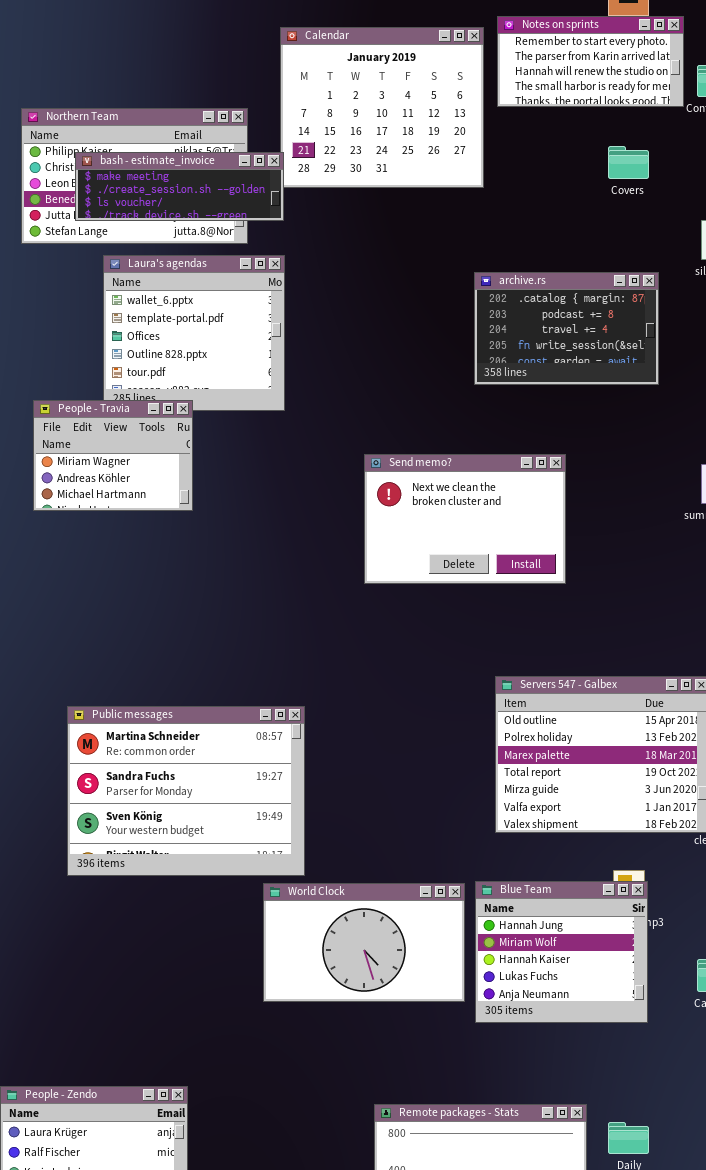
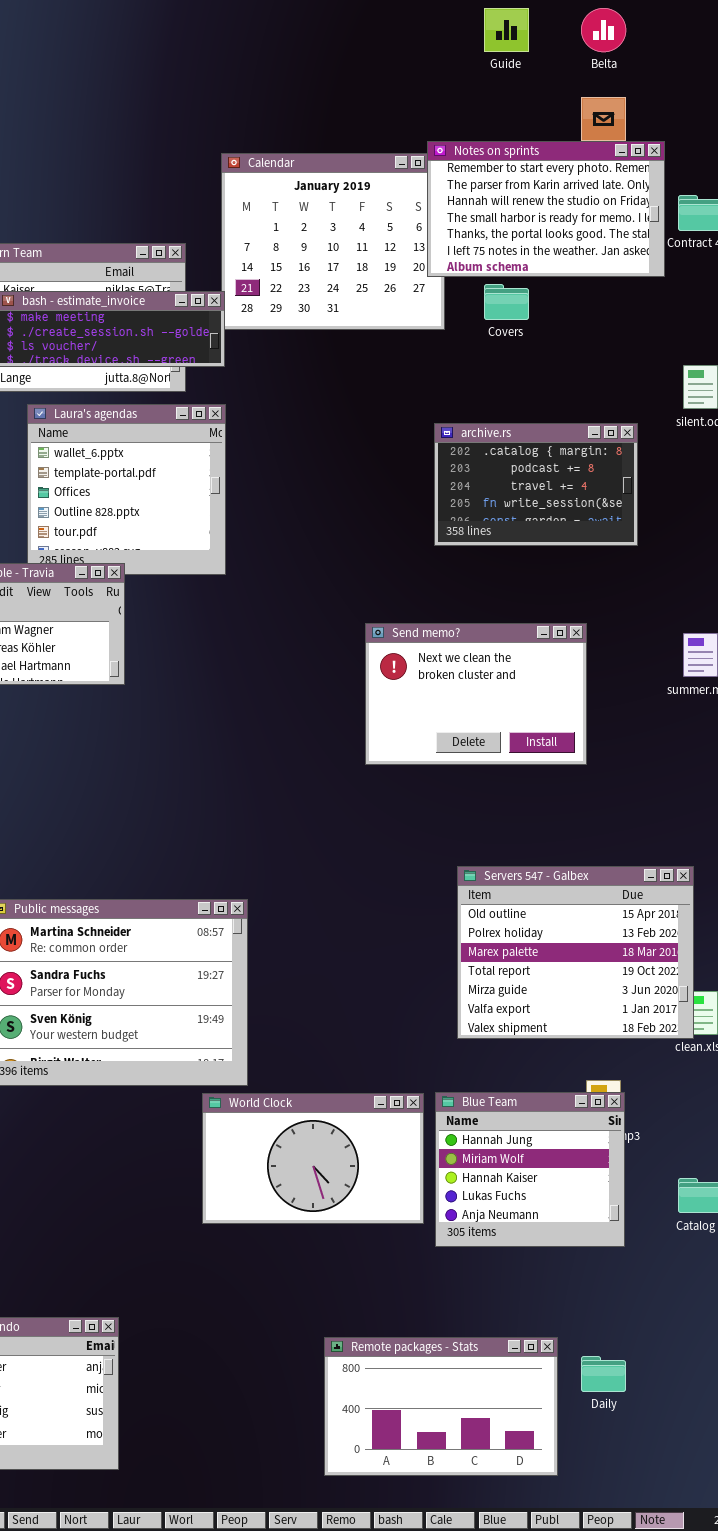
Notes on sprints: [497,16,684,107] -> [427,141,665,277], resized
Covers: [608,146,649,179] -> [484,284,529,320], moved
Send memo?: [364,454,566,584] -> [365,623,587,765], moved

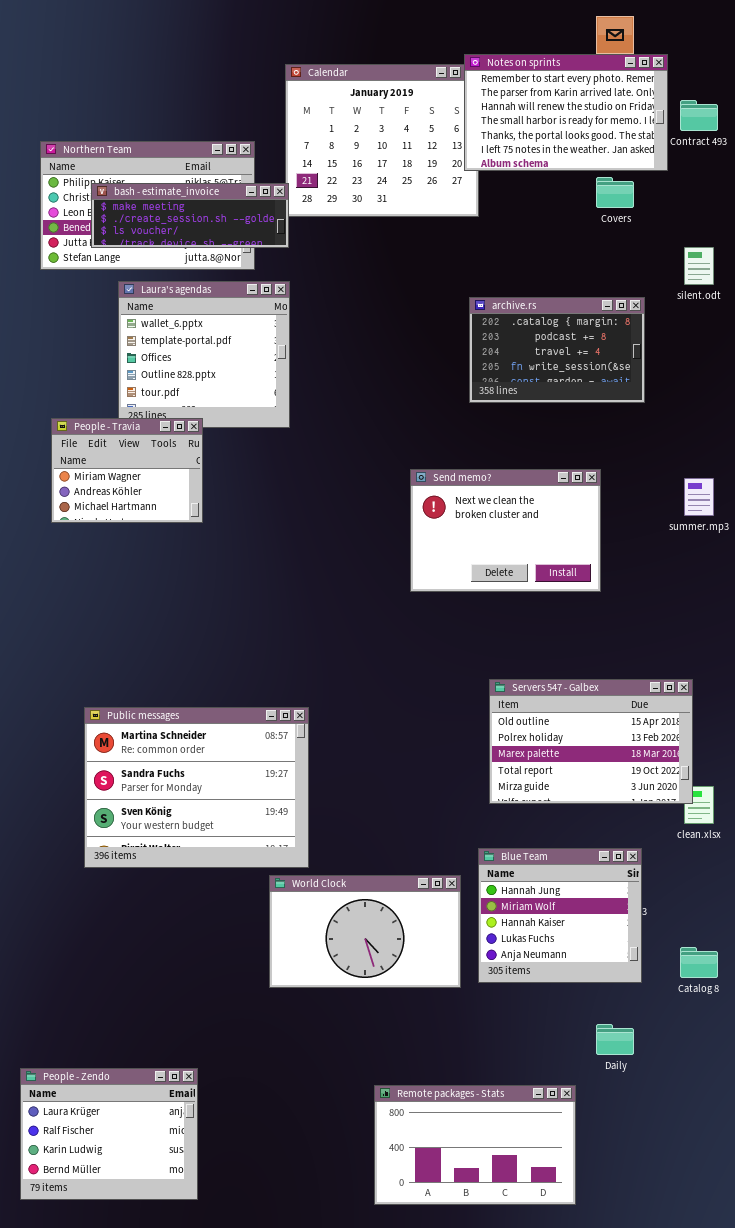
Covers: [484,284,529,320] -> [596,177,634,208], moved
Servers 547 - Galbex: [457,866,694,1039] -> [489,679,693,804], resized
Blue Team: [435,1092,625,1247] -> [478,848,642,983], moved
Daily: [581,1356,626,1392] -> [596,1024,634,1055], moved

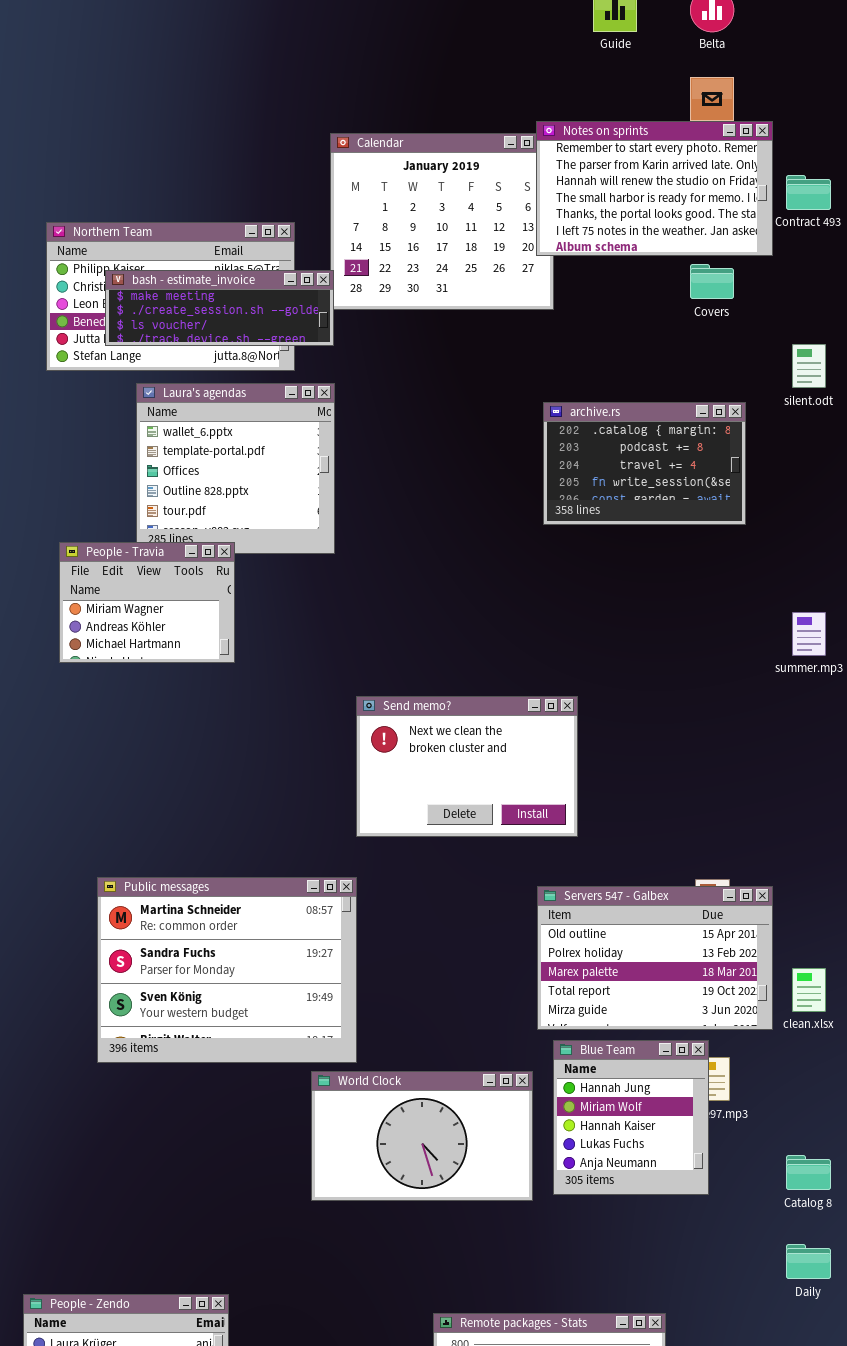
Send memo?: [410,469,601,592] -> [356,696,578,837], moved
Servers 547 - Galbex: [489,679,693,804] -> [537,886,773,1030], moved
Blue Team: [478,848,642,983] -> [553,1040,709,1195], resized
Daily: [596,1024,634,1055] -> [786,1244,831,1279], moved

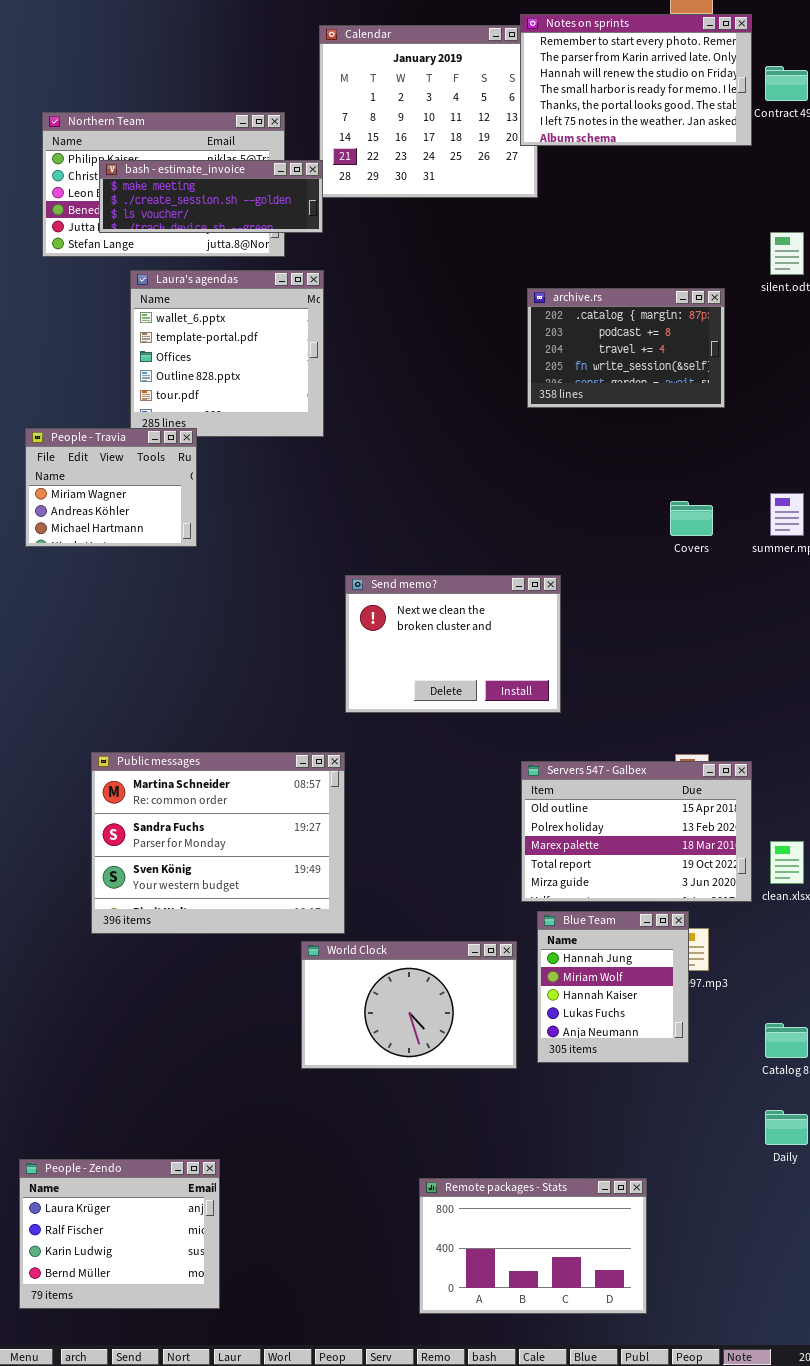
Covers: [690,264,734,299] -> [670,501,713,536], moved
People - Travia: [59,542,235,663] -> [25,428,197,547], moved

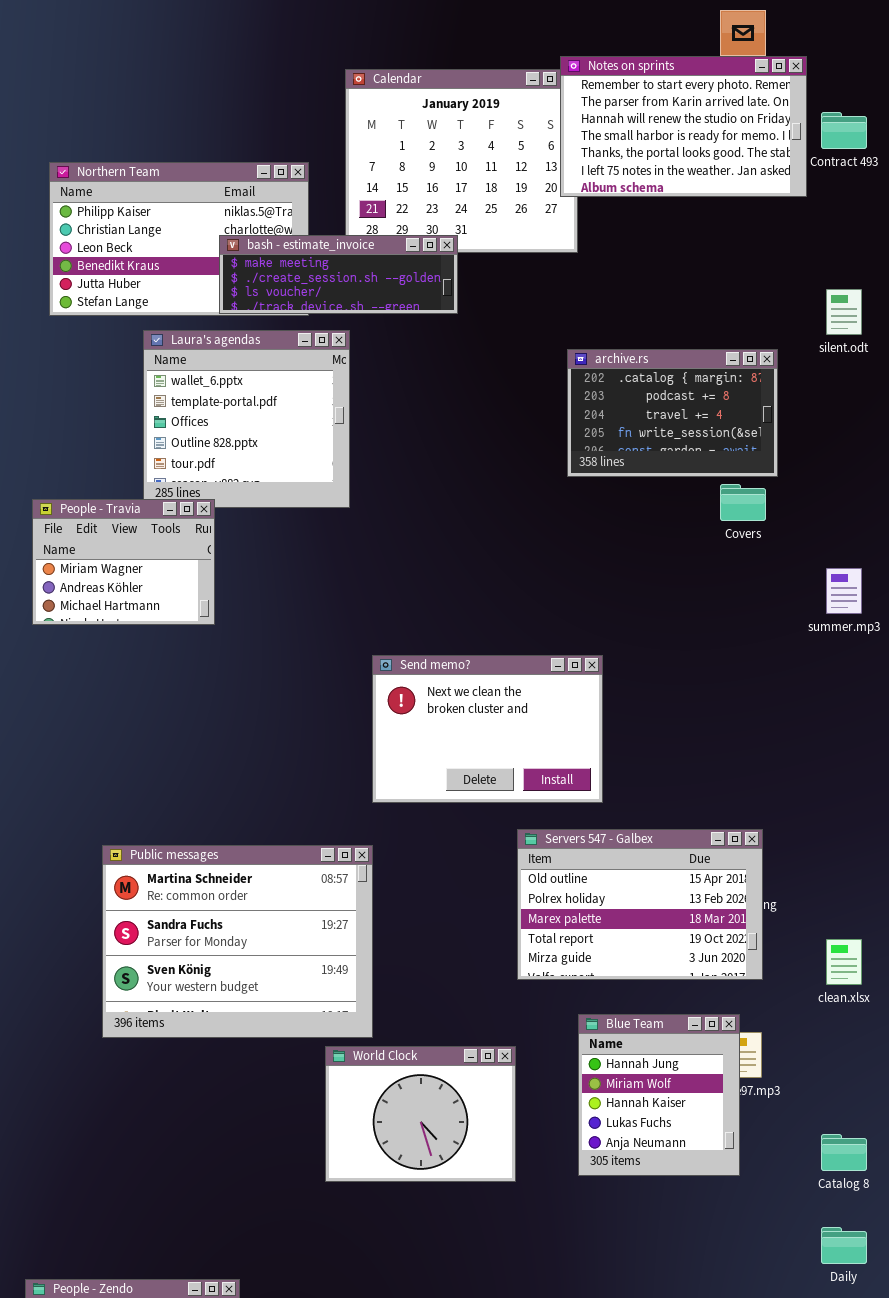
bash - estimate_invoice: [99,160,323,233] -> [219,235,458,314], moved
Covers: [670,501,713,536] -> [720,484,766,521], moved
Servers 547 - Galbex: [521,761,752,902] -> [517,829,763,980], moved
World Clock: [301,941,517,1069] -> [325,1046,516,1182], resized

